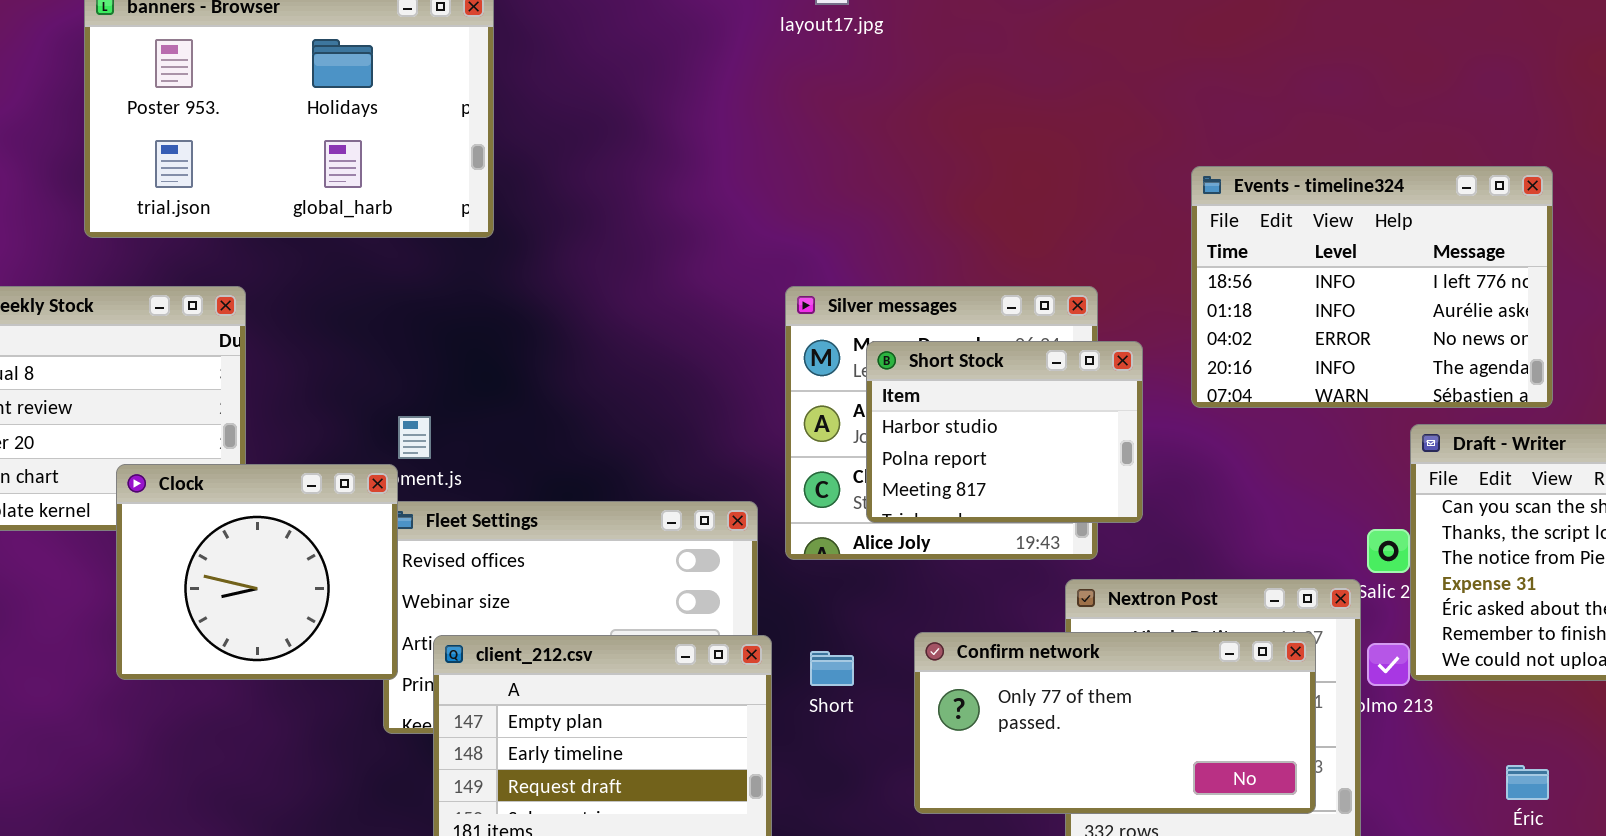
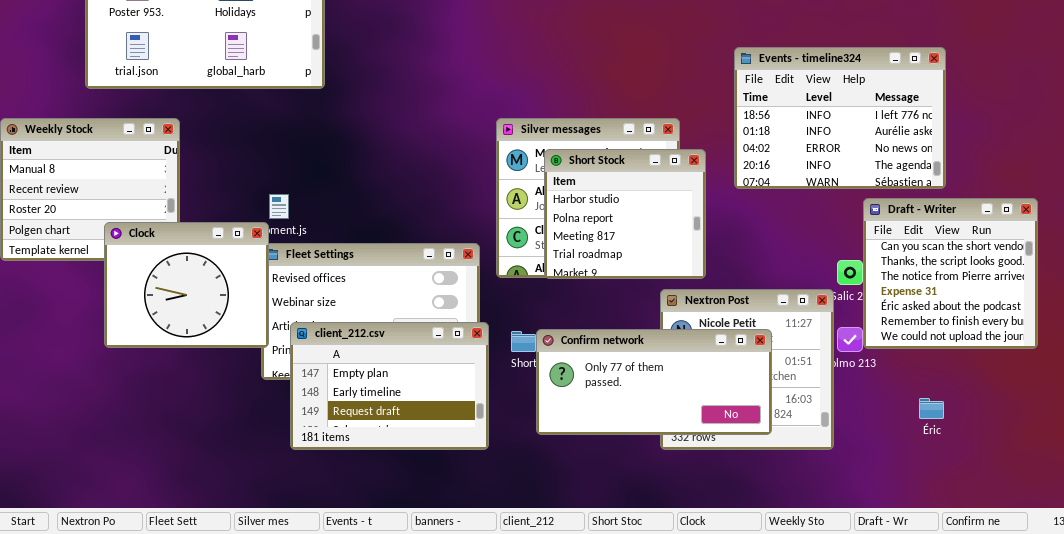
Short Stock: [866,341,1143,523] -> [544,149,706,279], resized
Confirm network: [914,632,1316,814] -> [536,329,772,435], moved

